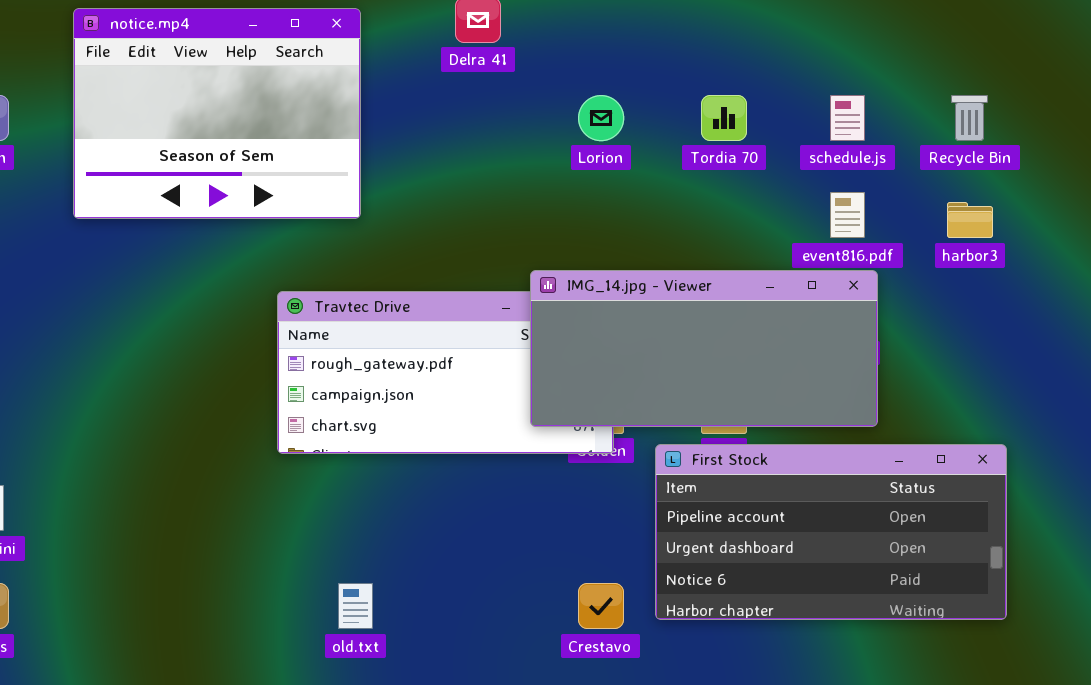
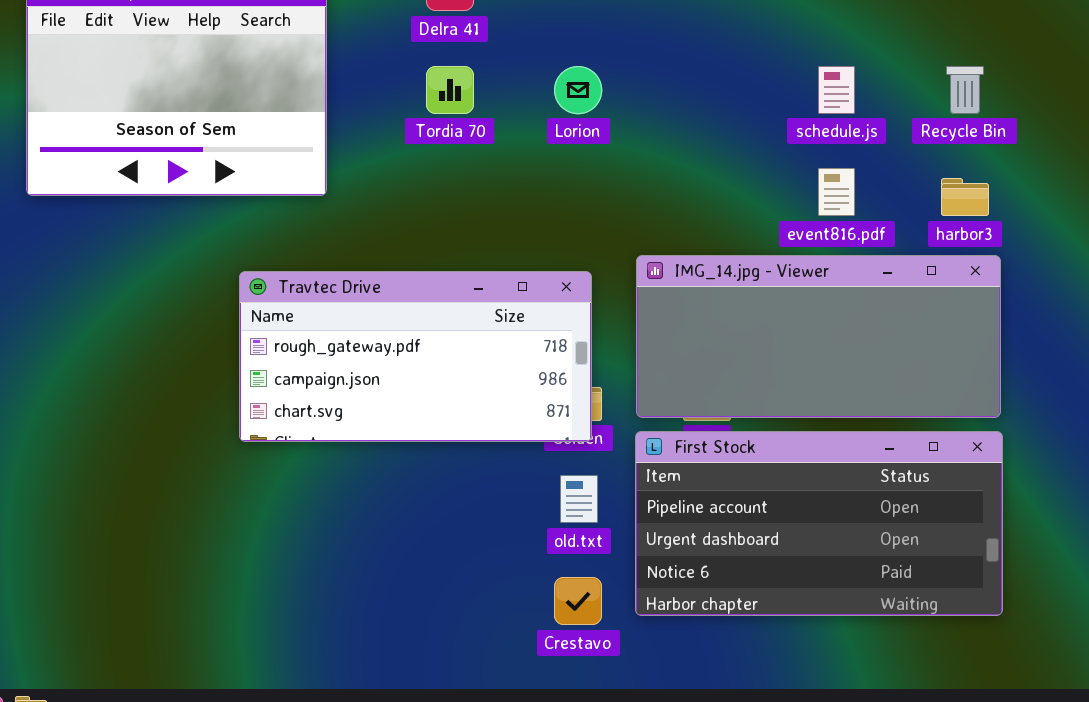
Tordia 70: [701,95,747,141] -> [426,66,474,114], moved
IMG_14.jpg - Viewer: [530,270,878,427] -> [636,255,1001,418], moved
old.txt: [338,583,373,629] -> [560,475,598,523], moved

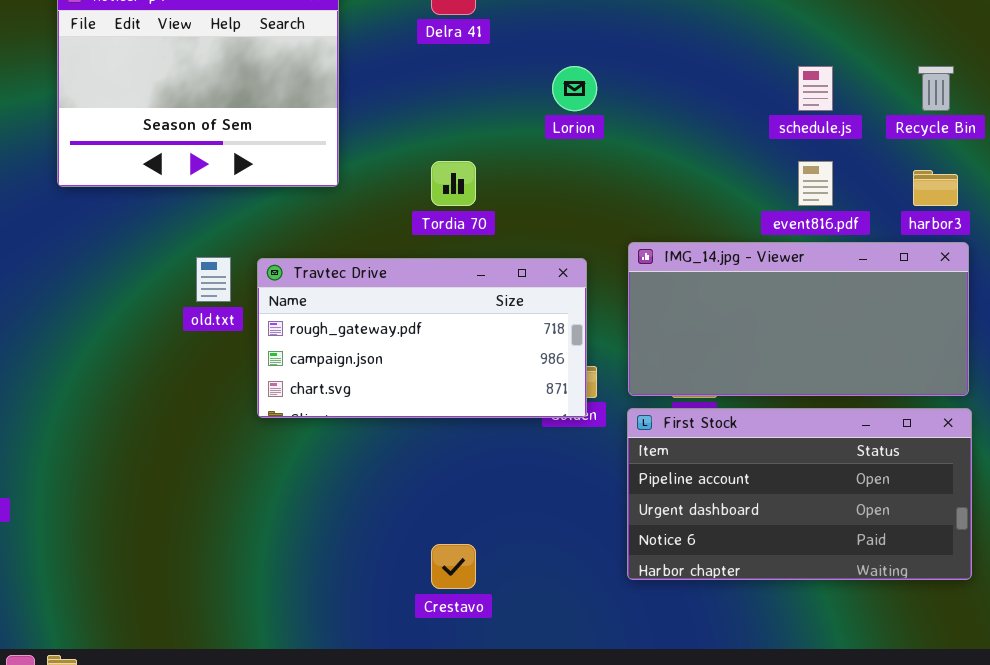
Tordia 70: [426,66,474,114] -> [431,161,476,206], moved
old.txt: [560,475,598,523] -> [196,257,231,302], moved
Crestavo: [554,577,602,625] -> [431,544,476,589], moved

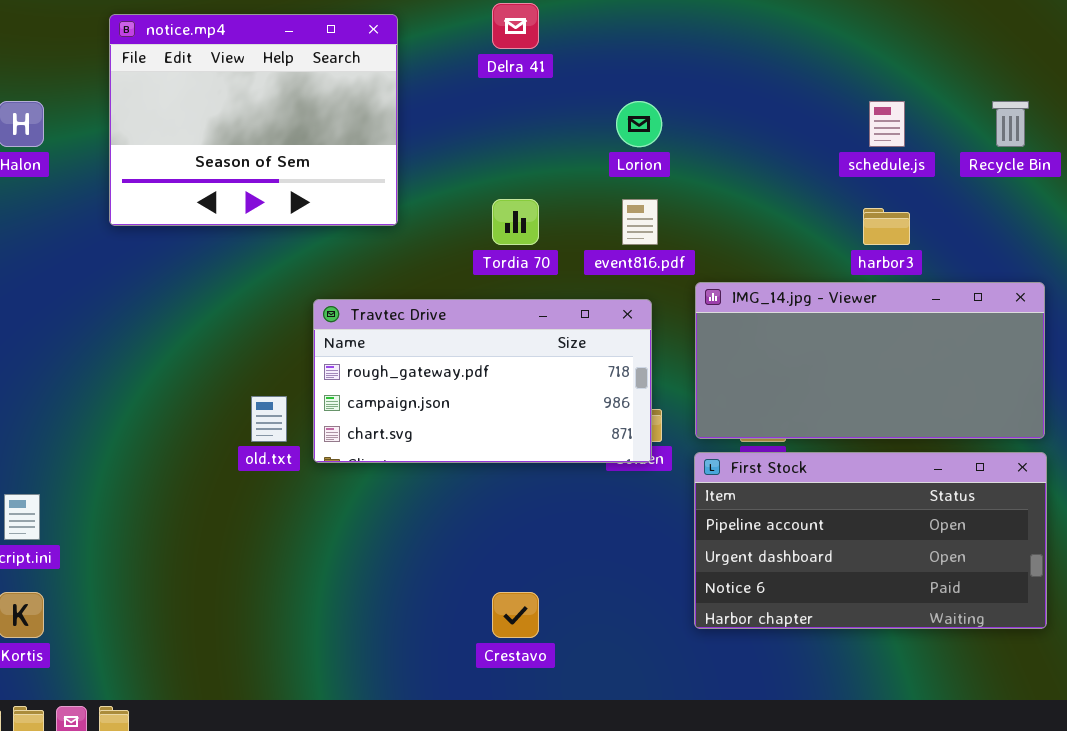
event816.pdf: [798,161,833,206] -> [622,199,658,245], moved
harbor3: [913,170,958,206] -> [863,208,910,245], moved
old.txt: [196,257,231,302] -> [251,396,287,442], moved

